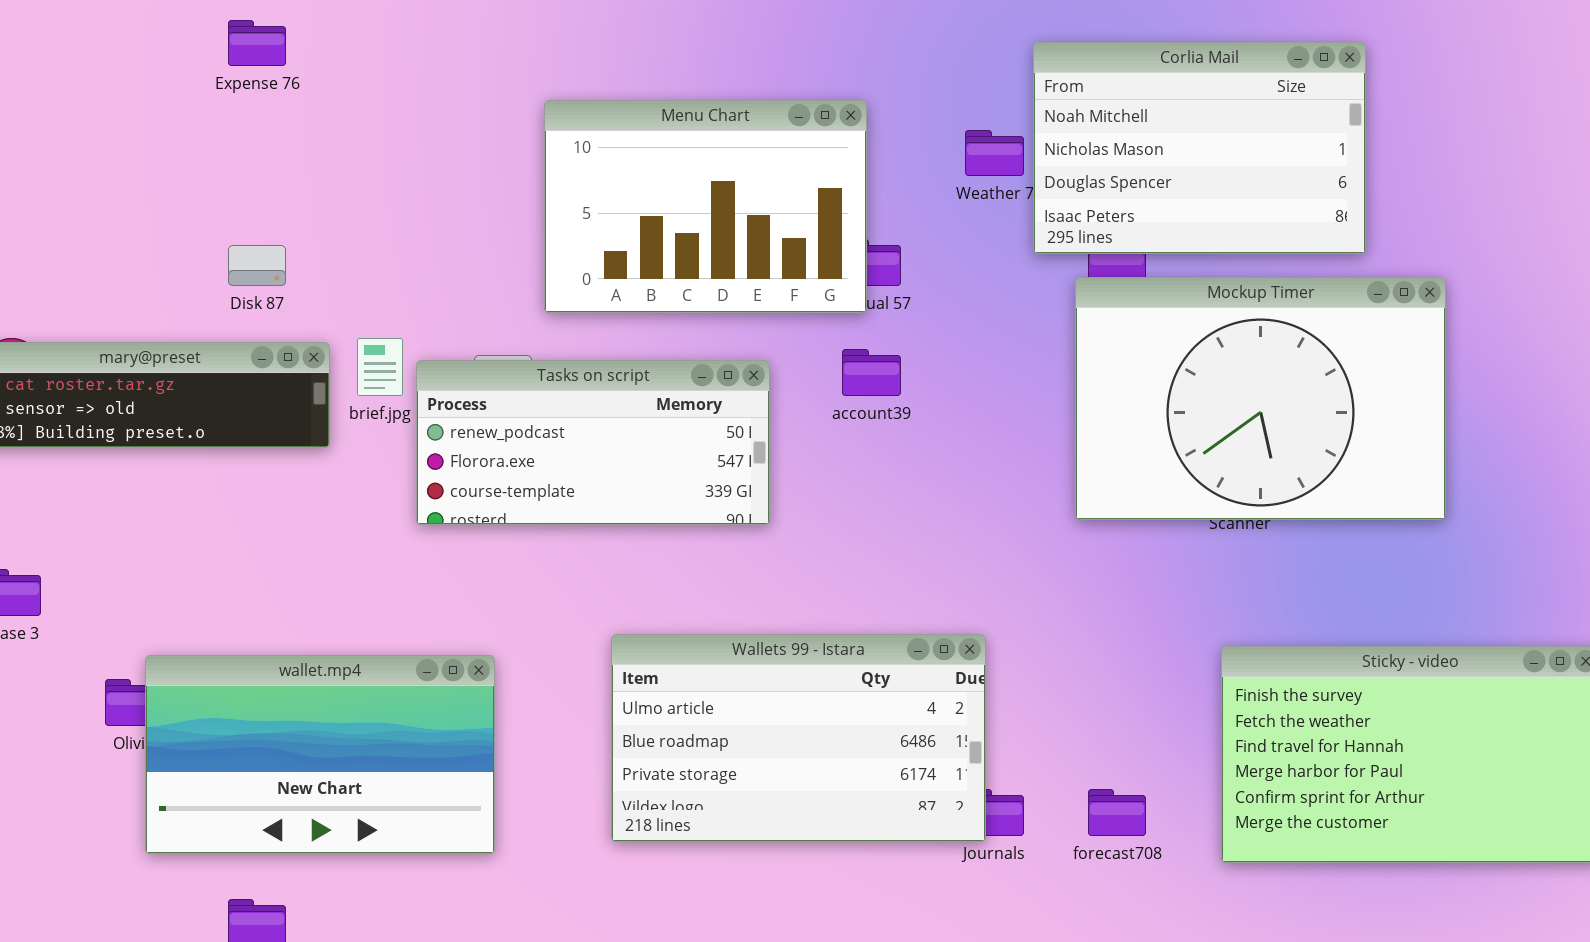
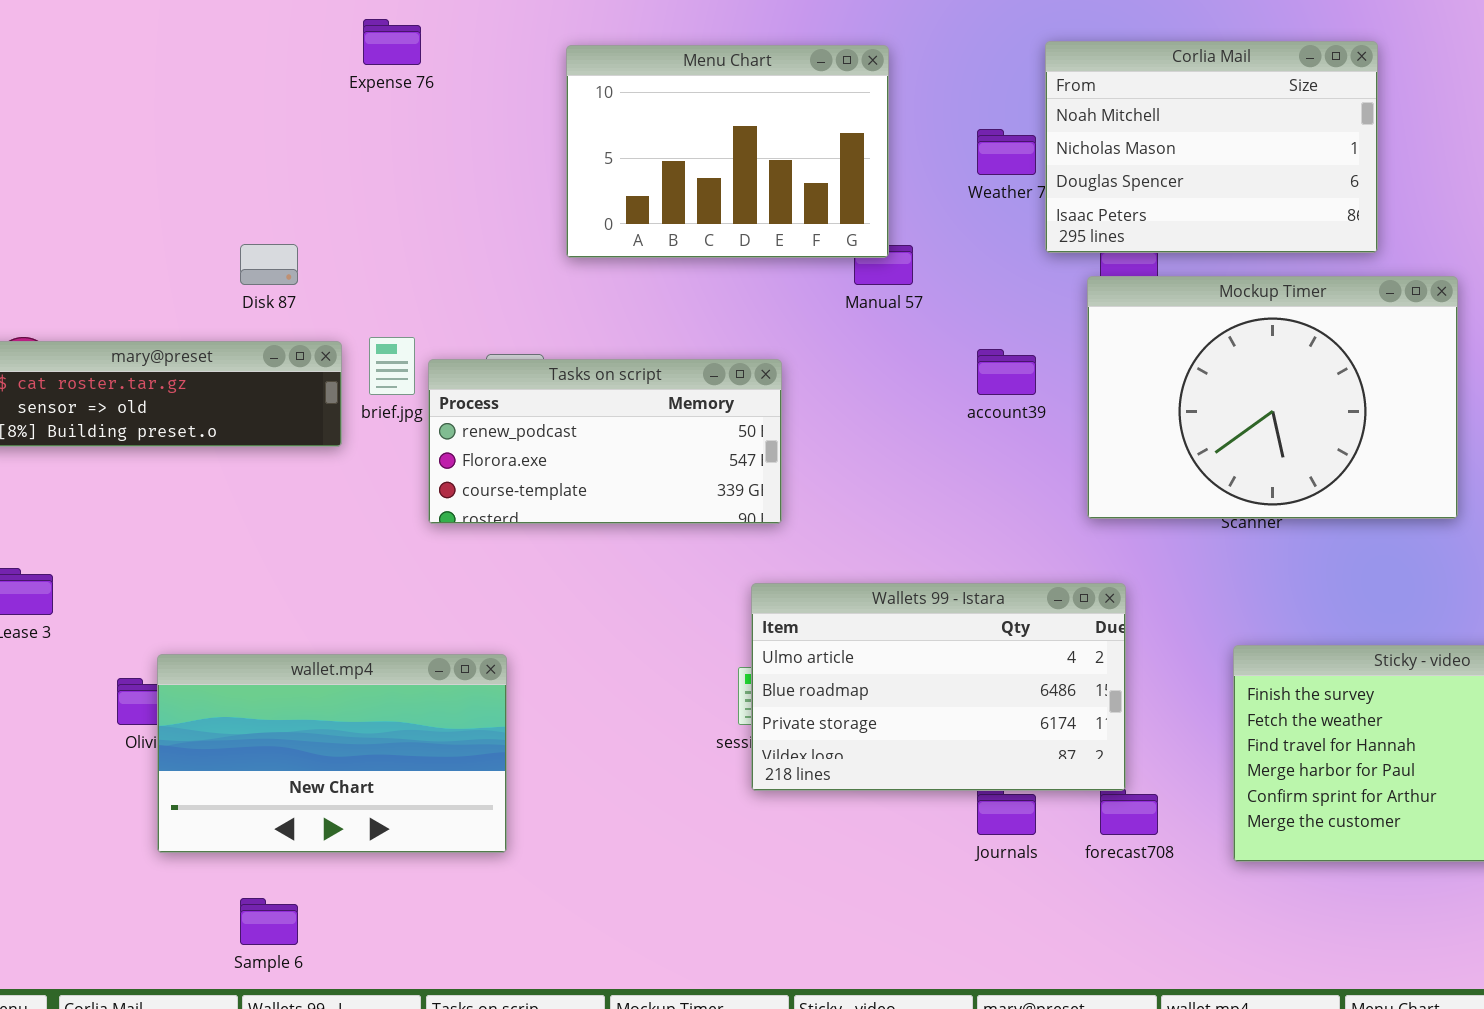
Expense 76: [228,20,286,66] -> [363,19,421,65], moved
Menu Chart: [544,100,867,313] -> [566,45,889,258], moved
account39: [842,349,901,396] -> [977,349,1036,395], moved
Wallets 99 - Istara: [611,634,986,842] -> [751,583,1126,791], moved

